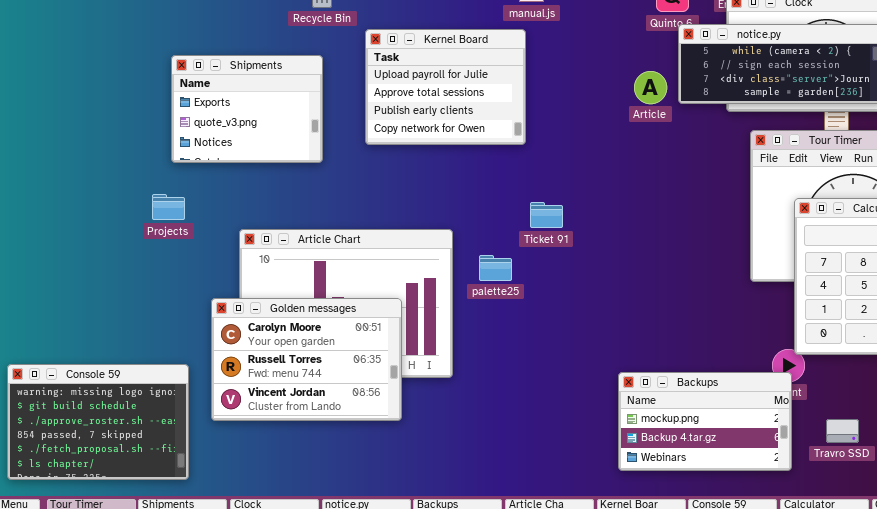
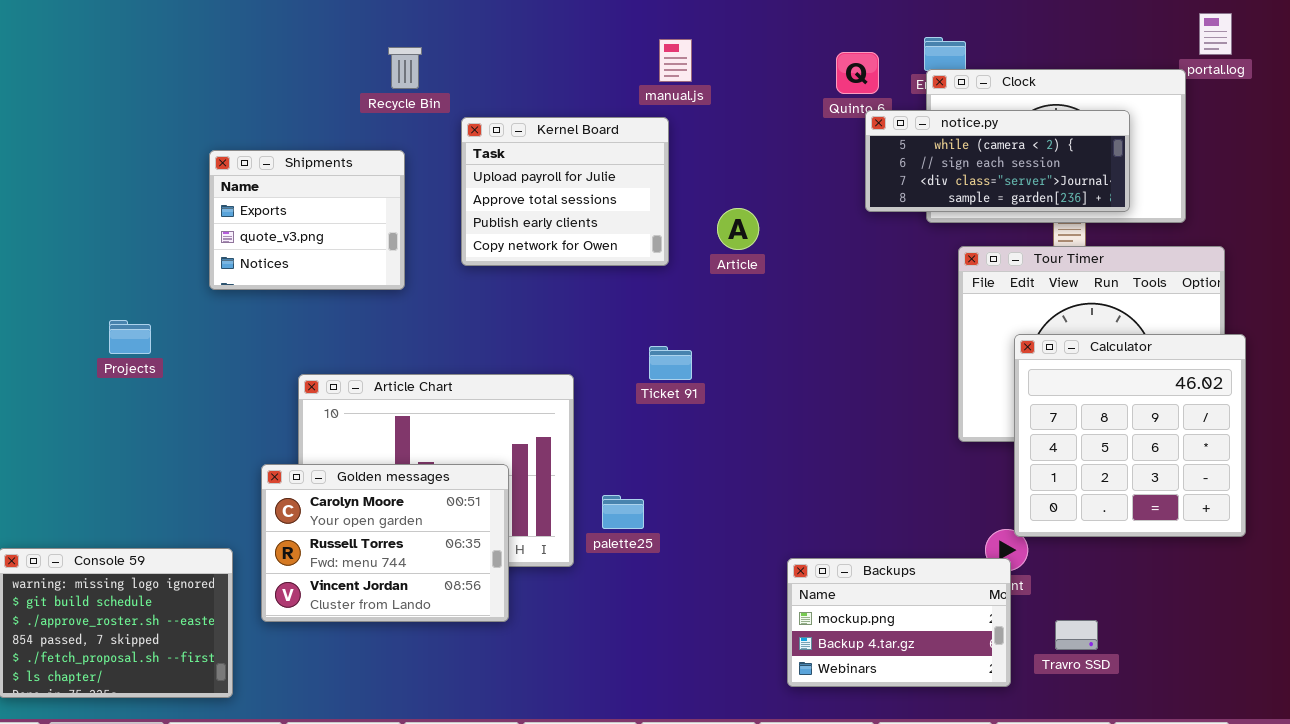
Article: [634,71,667,104] -> [717,208,759,250], moved
Projects: [152,194,185,220] -> [109,320,151,354], moved
Ticket 91: [530,202,563,228] -> [649,346,692,380], moved
palette25: [479,255,512,281] -> [602,495,644,529], moved

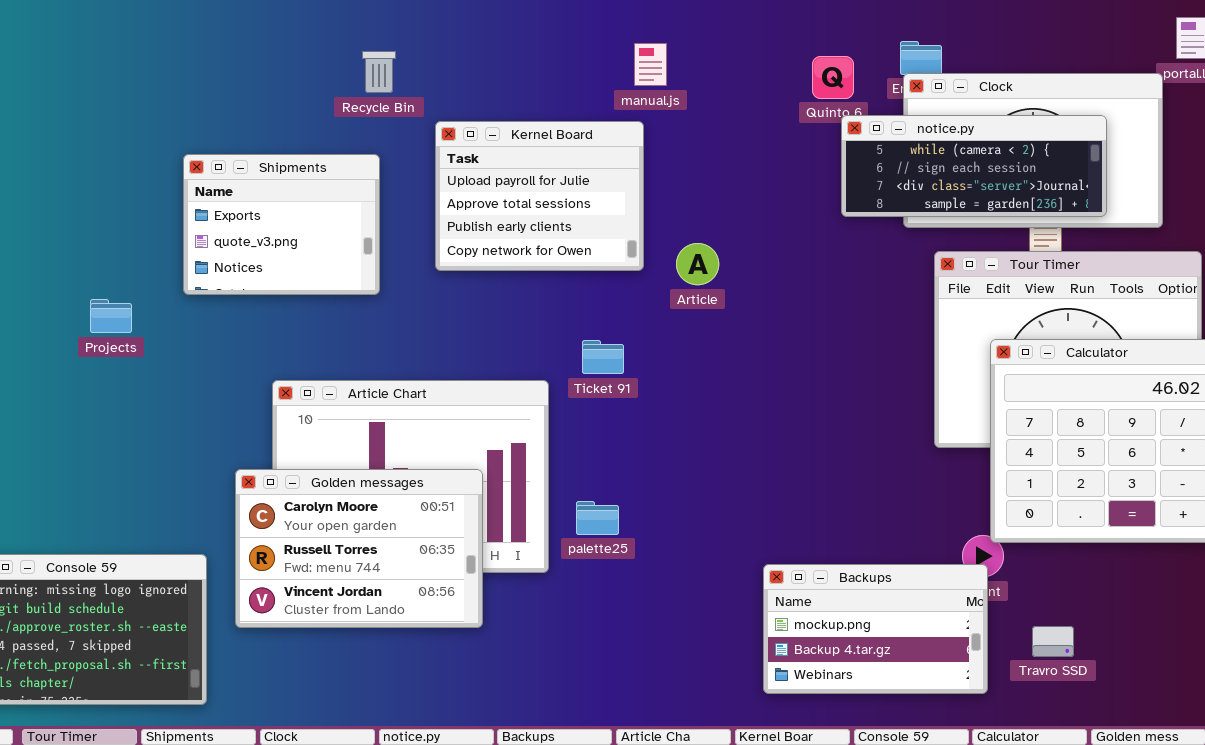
Article: [717,208,759,250] -> [676,243,719,285], moved
Projects: [109,320,151,354] -> [90,299,132,333], moved
Ticket 91: [649,346,692,380] -> [582,340,624,374], moved

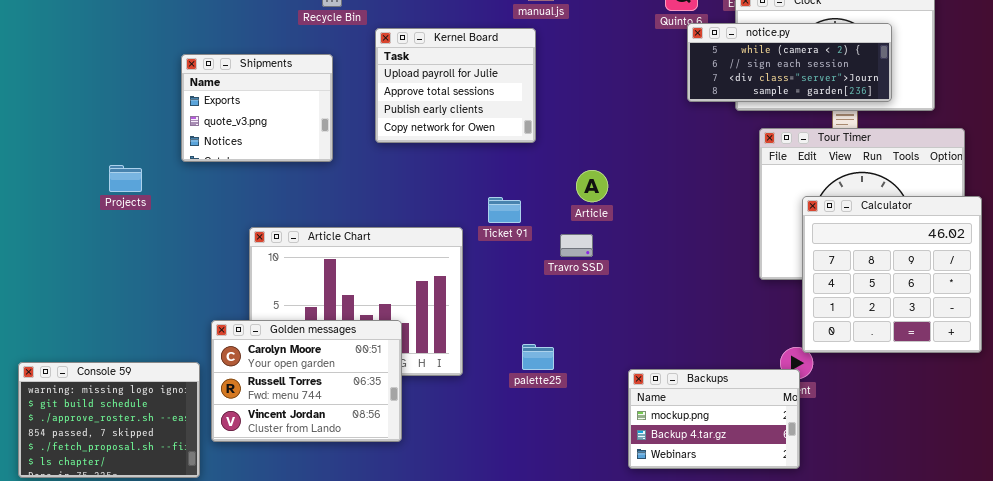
Article: [676,243,719,285] -> [576,170,608,202], moved
Golden messages: [235,469,483,628] -> [211,320,402,442], moved
palette25: [576,501,619,535] -> [522,344,554,370], moved
Travro SSD: [1032,626,1074,657] -> [560,234,593,257], moved

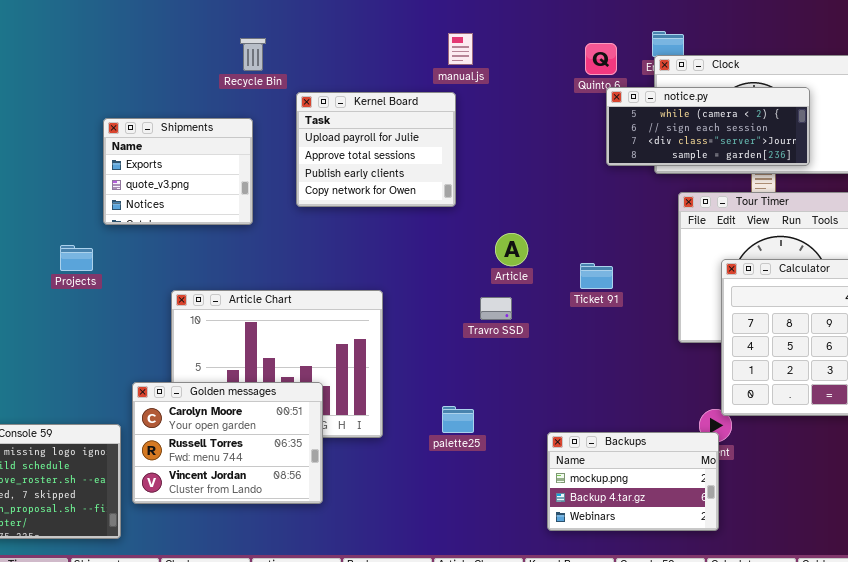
Projects: [109,165,142,192] -> [60,245,93,271], moved
Ticket 91: [488,197,521,223] -> [580,263,613,289], moved

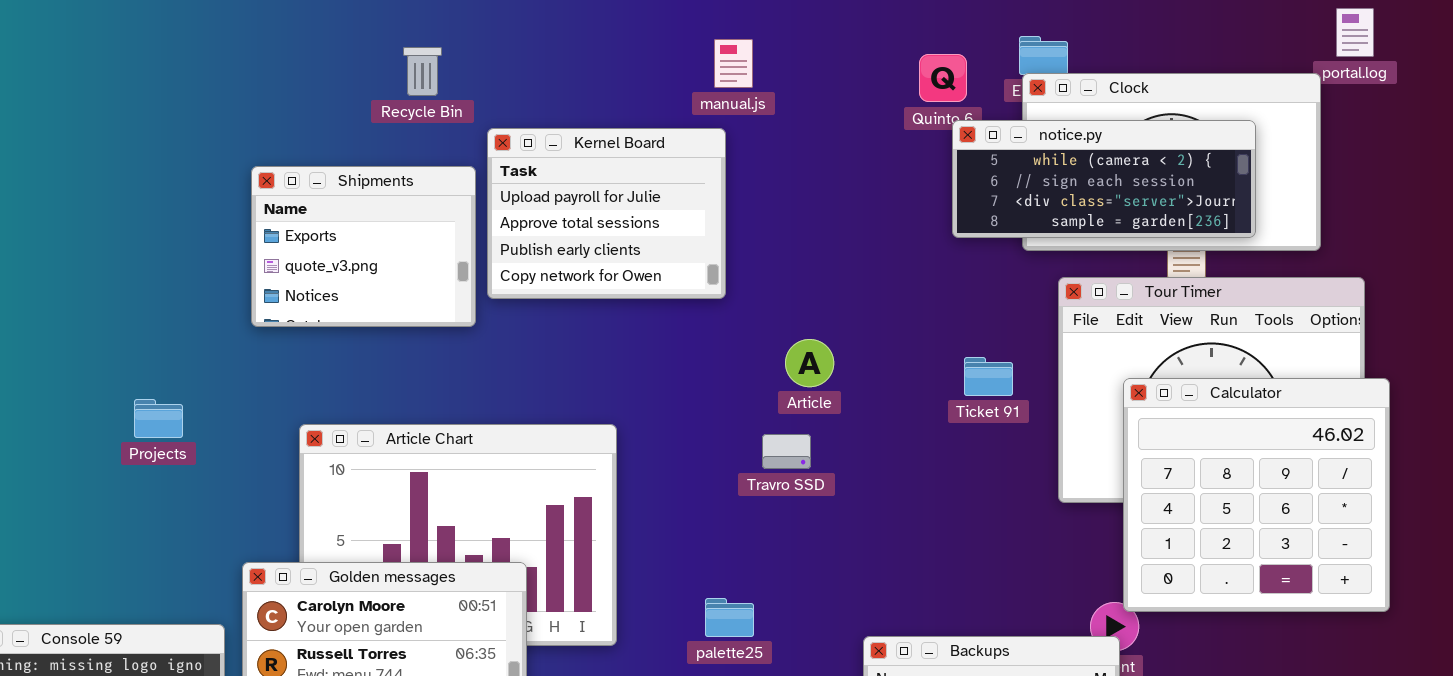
Shipments: [103,118,253,225] -> [251,166,476,327], moved
Projects: [60,245,93,271] -> [134,399,183,438], moved
Ticket 91: [580,263,613,289] -> [964,357,1013,396], moved

